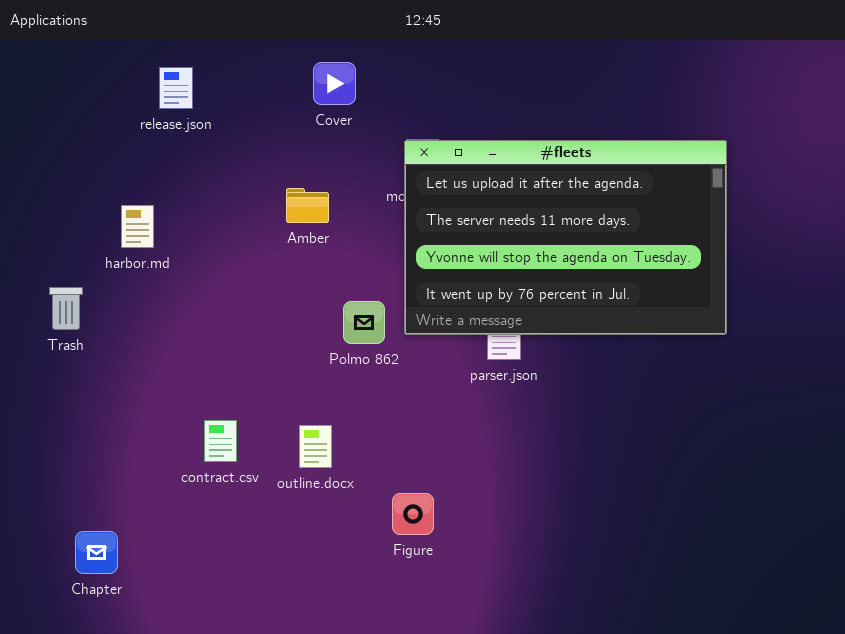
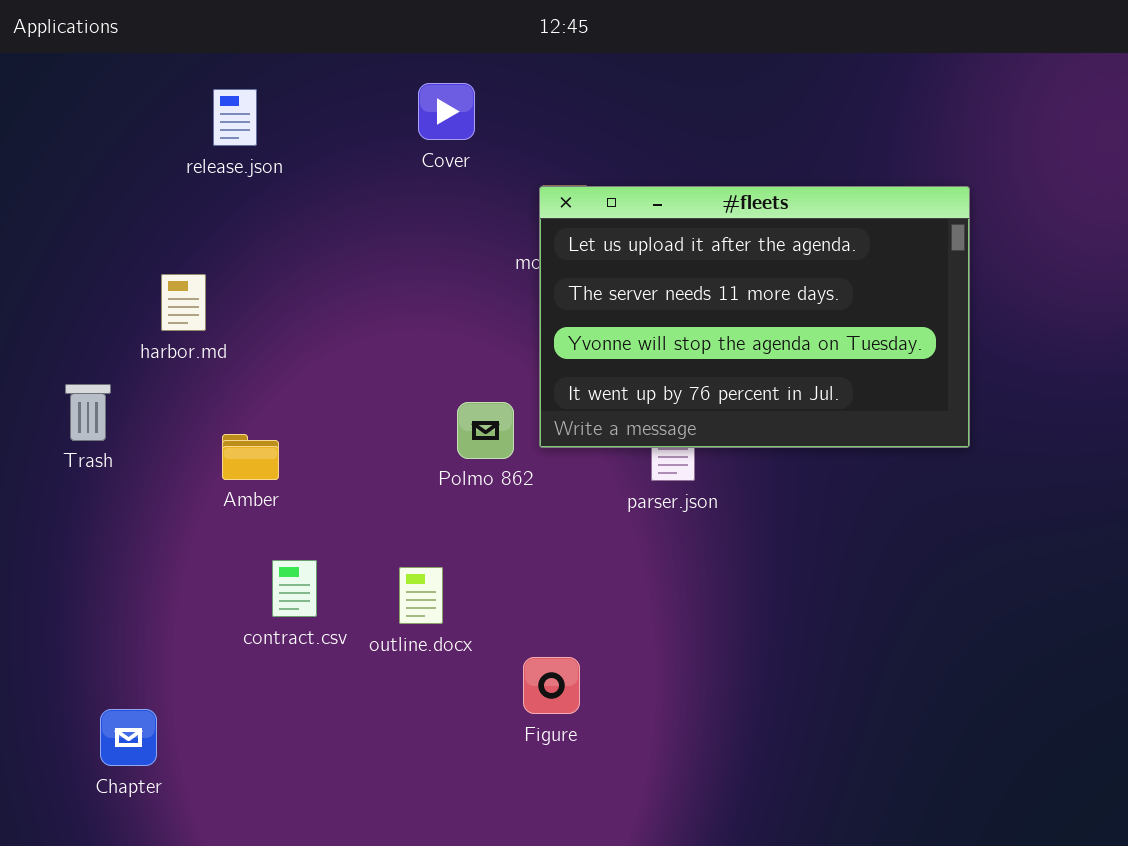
Amber: [286,188,329,223] -> [222,434,279,480], moved

